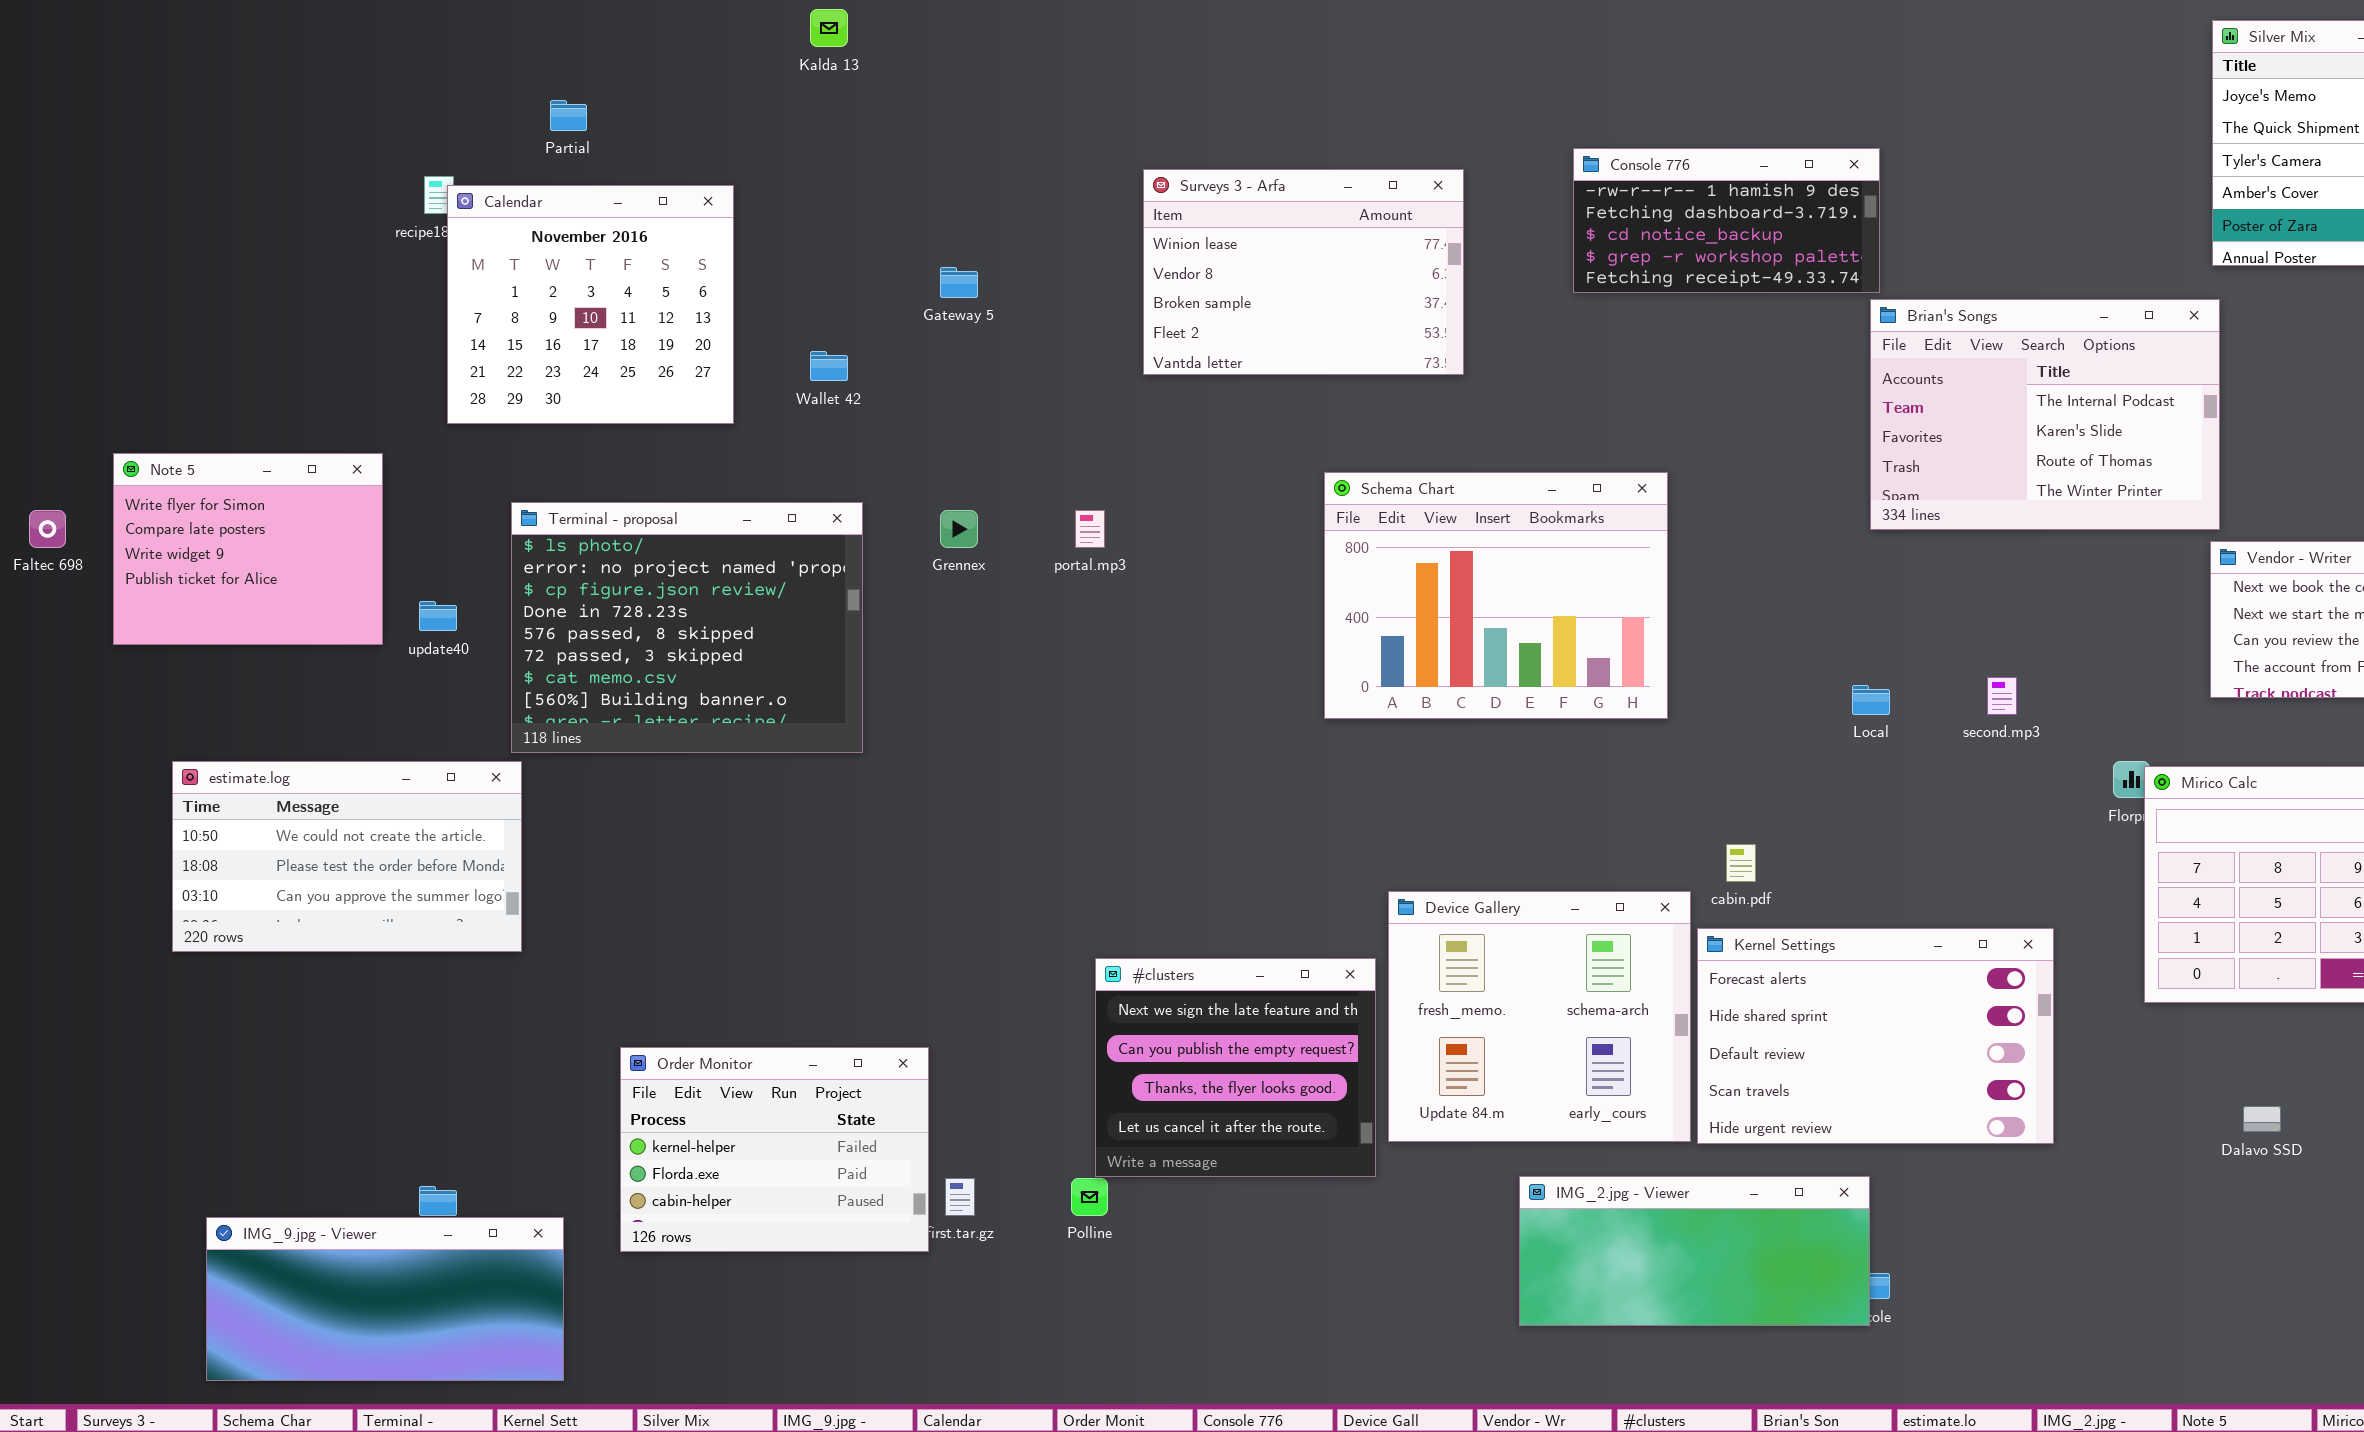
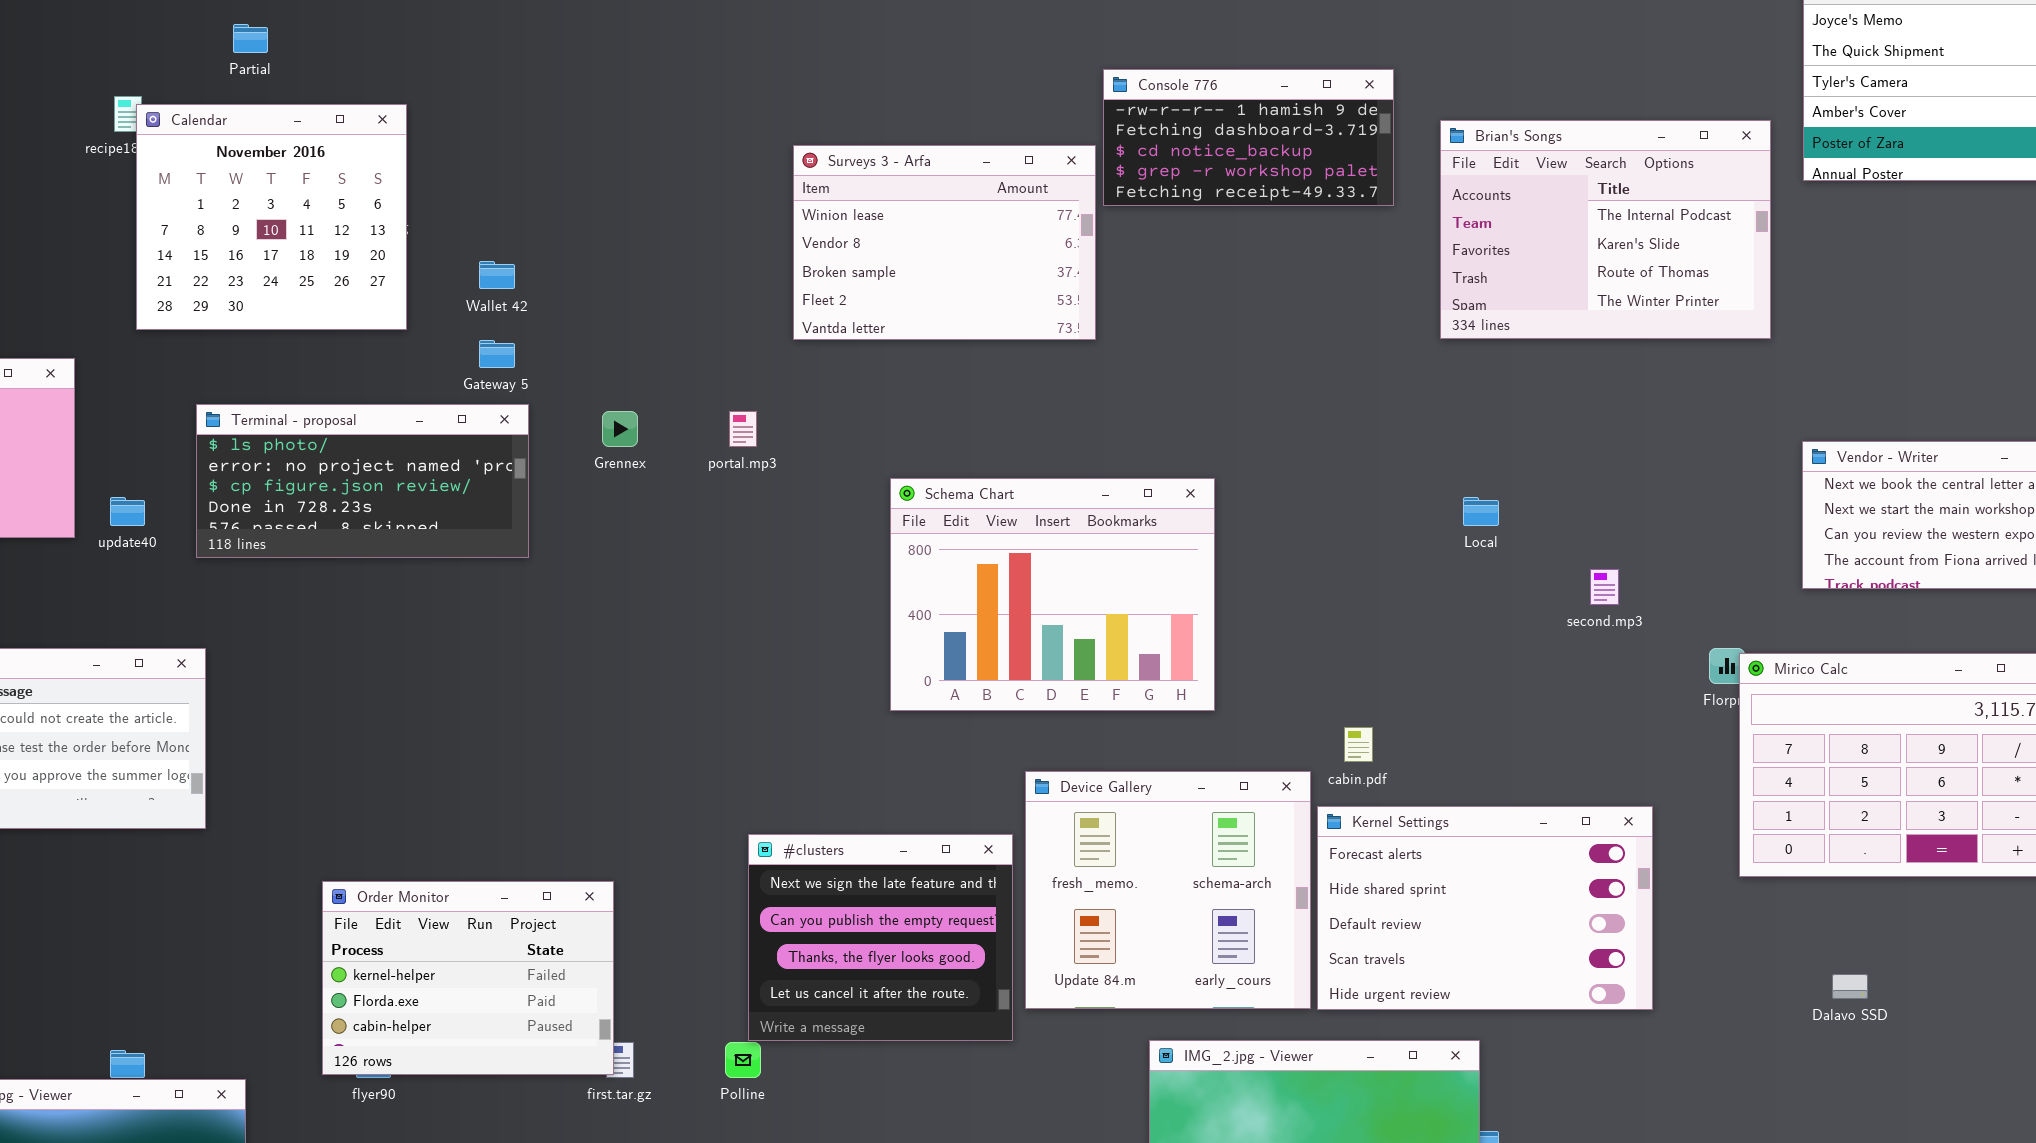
Console 776: [1573,148,1880,293] -> [1103,69,1394,206], moved
Surveys 3 - Arfa: [1143,169,1464,375] -> [793,145,1096,340], moved
Gateway 5: [940,267,978,298] -> [479,340,515,368], moved
Brian's Songs: [1870,299,2220,530] -> [1440,120,1771,339], moved
Schema Chart: [1324,472,1668,719] -> [890,478,1215,711], moved
Terminal - proposal: [511,502,863,753] -> [196,404,529,558], resized
Local: [1852,685,1890,715] -> [1463,497,1499,526], moved
Order Monitor: [620,1047,929,1252] -> [322,881,614,1075], moved

